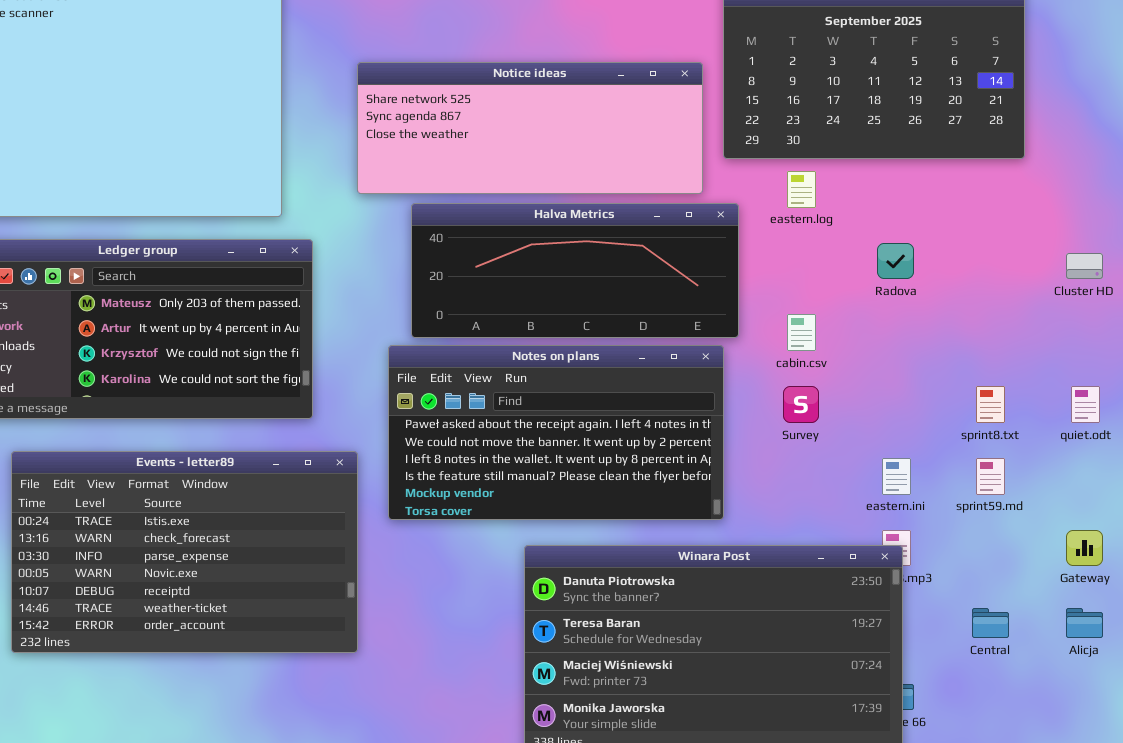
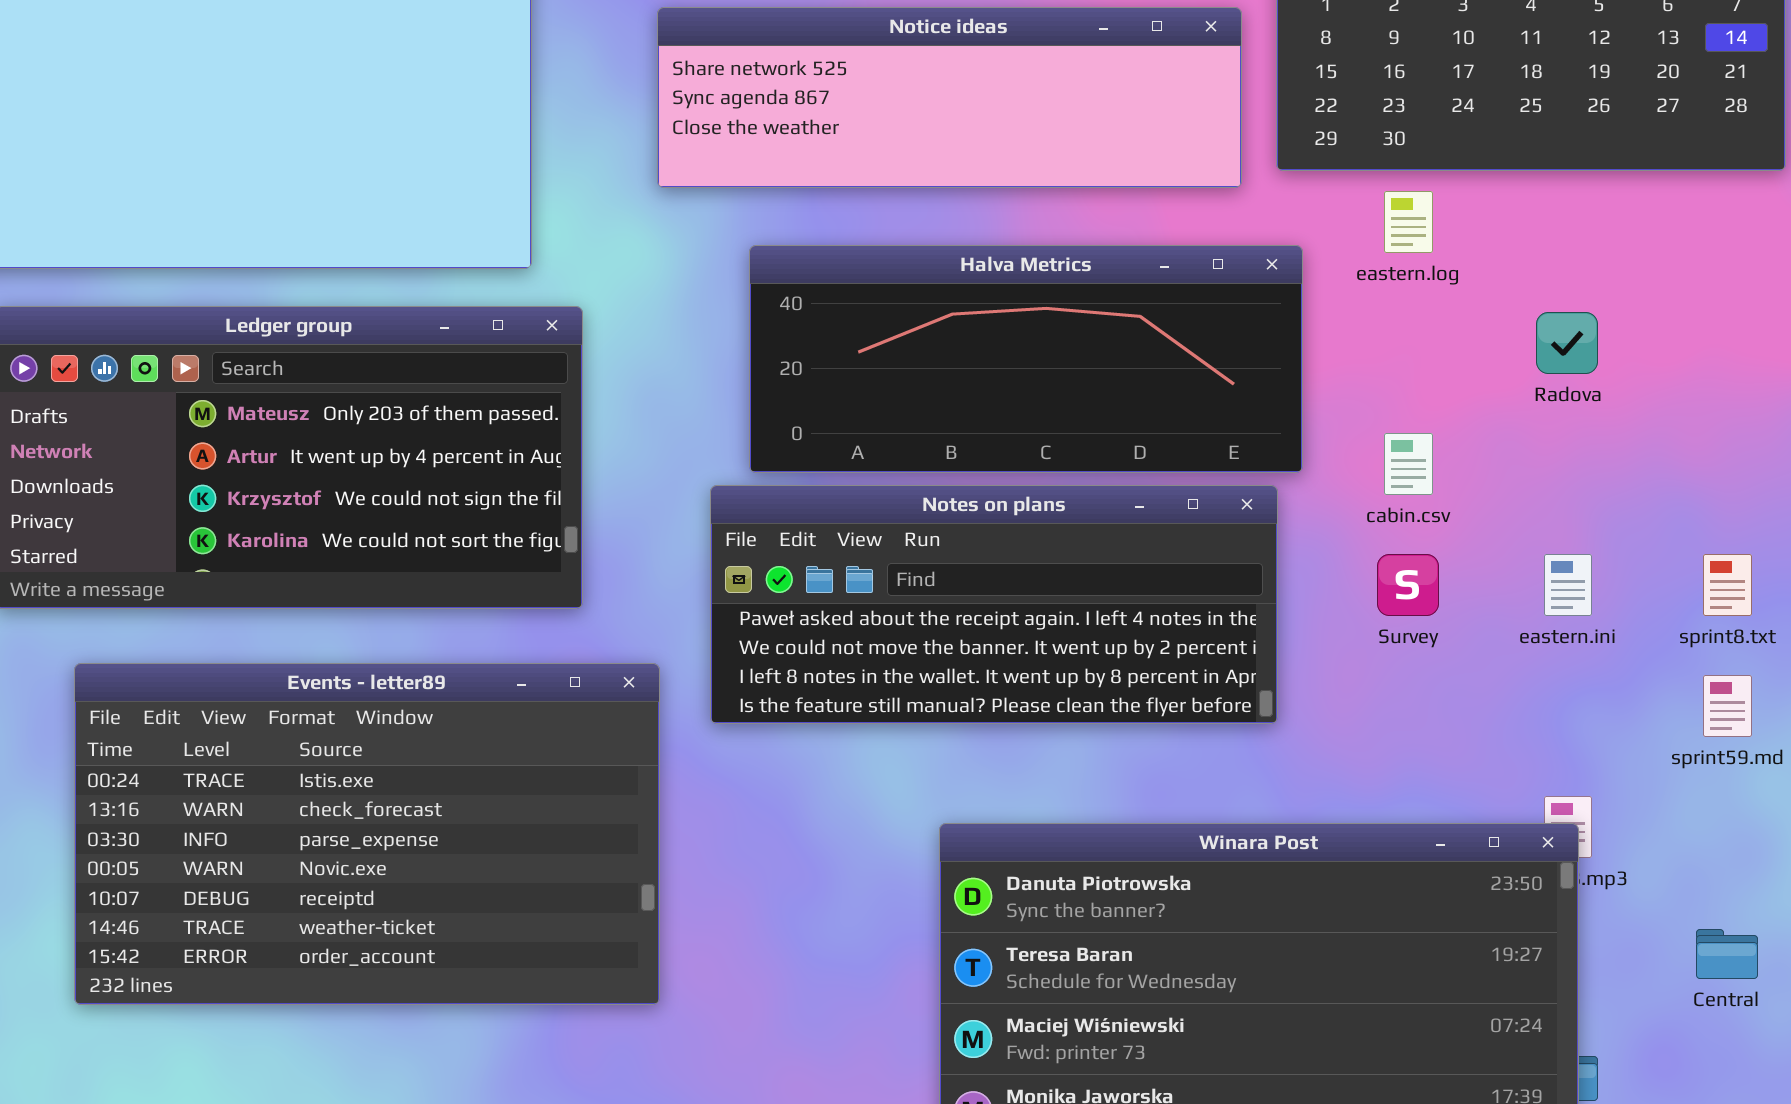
Notice ideas: [357,62,703,194] -> [657,7,1242,188], resized
Notes on plans: [388,345,724,520] -> [710,485,1278,724], resized
eastern.ini: [882,458,911,495] -> [1544,554,1592,616], moved

